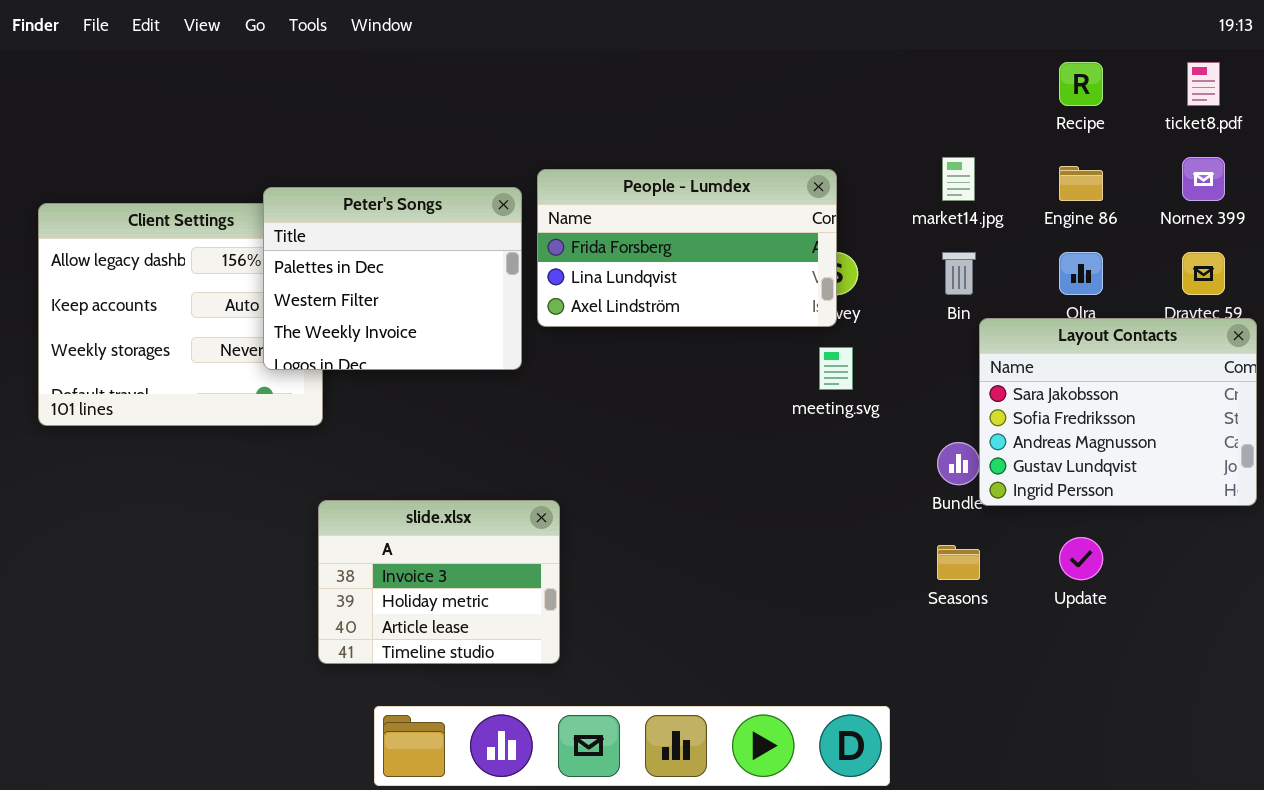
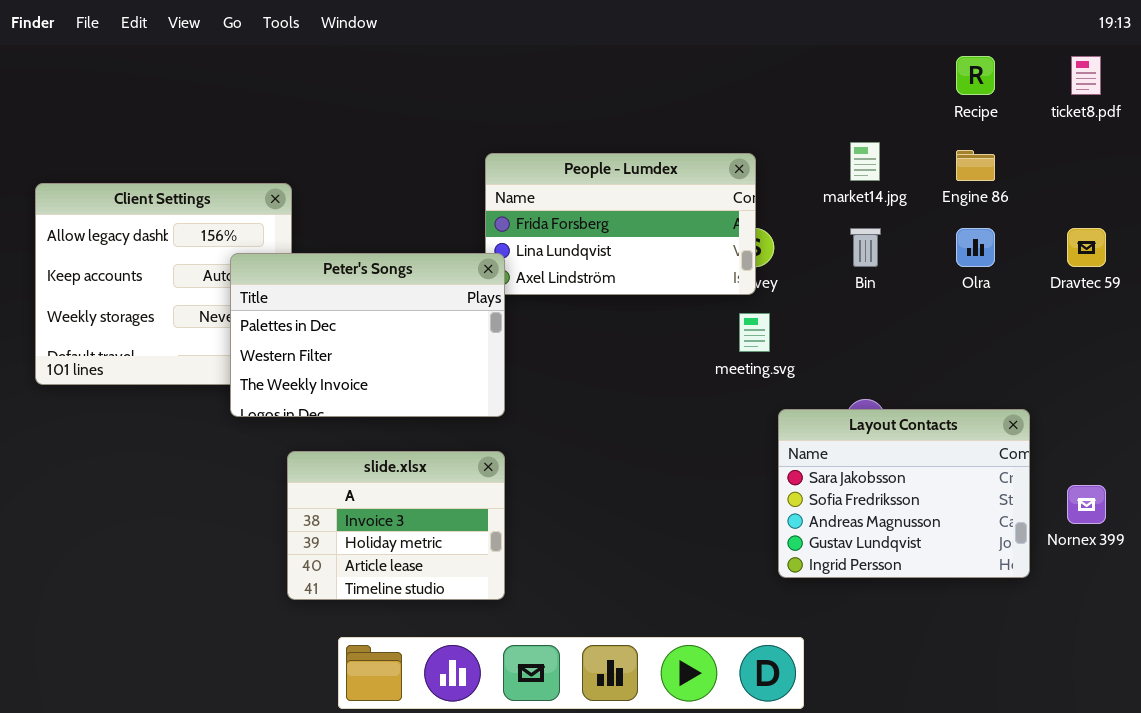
Nornex 399: [1182,157,1225,201] -> [1067,485,1106,524], moved
Peter's Songs: [263,187,522,370] -> [230,253,505,417], moved, resized
Layout Contacts: [979,318,1257,506] -> [778,409,1030,578], moved

